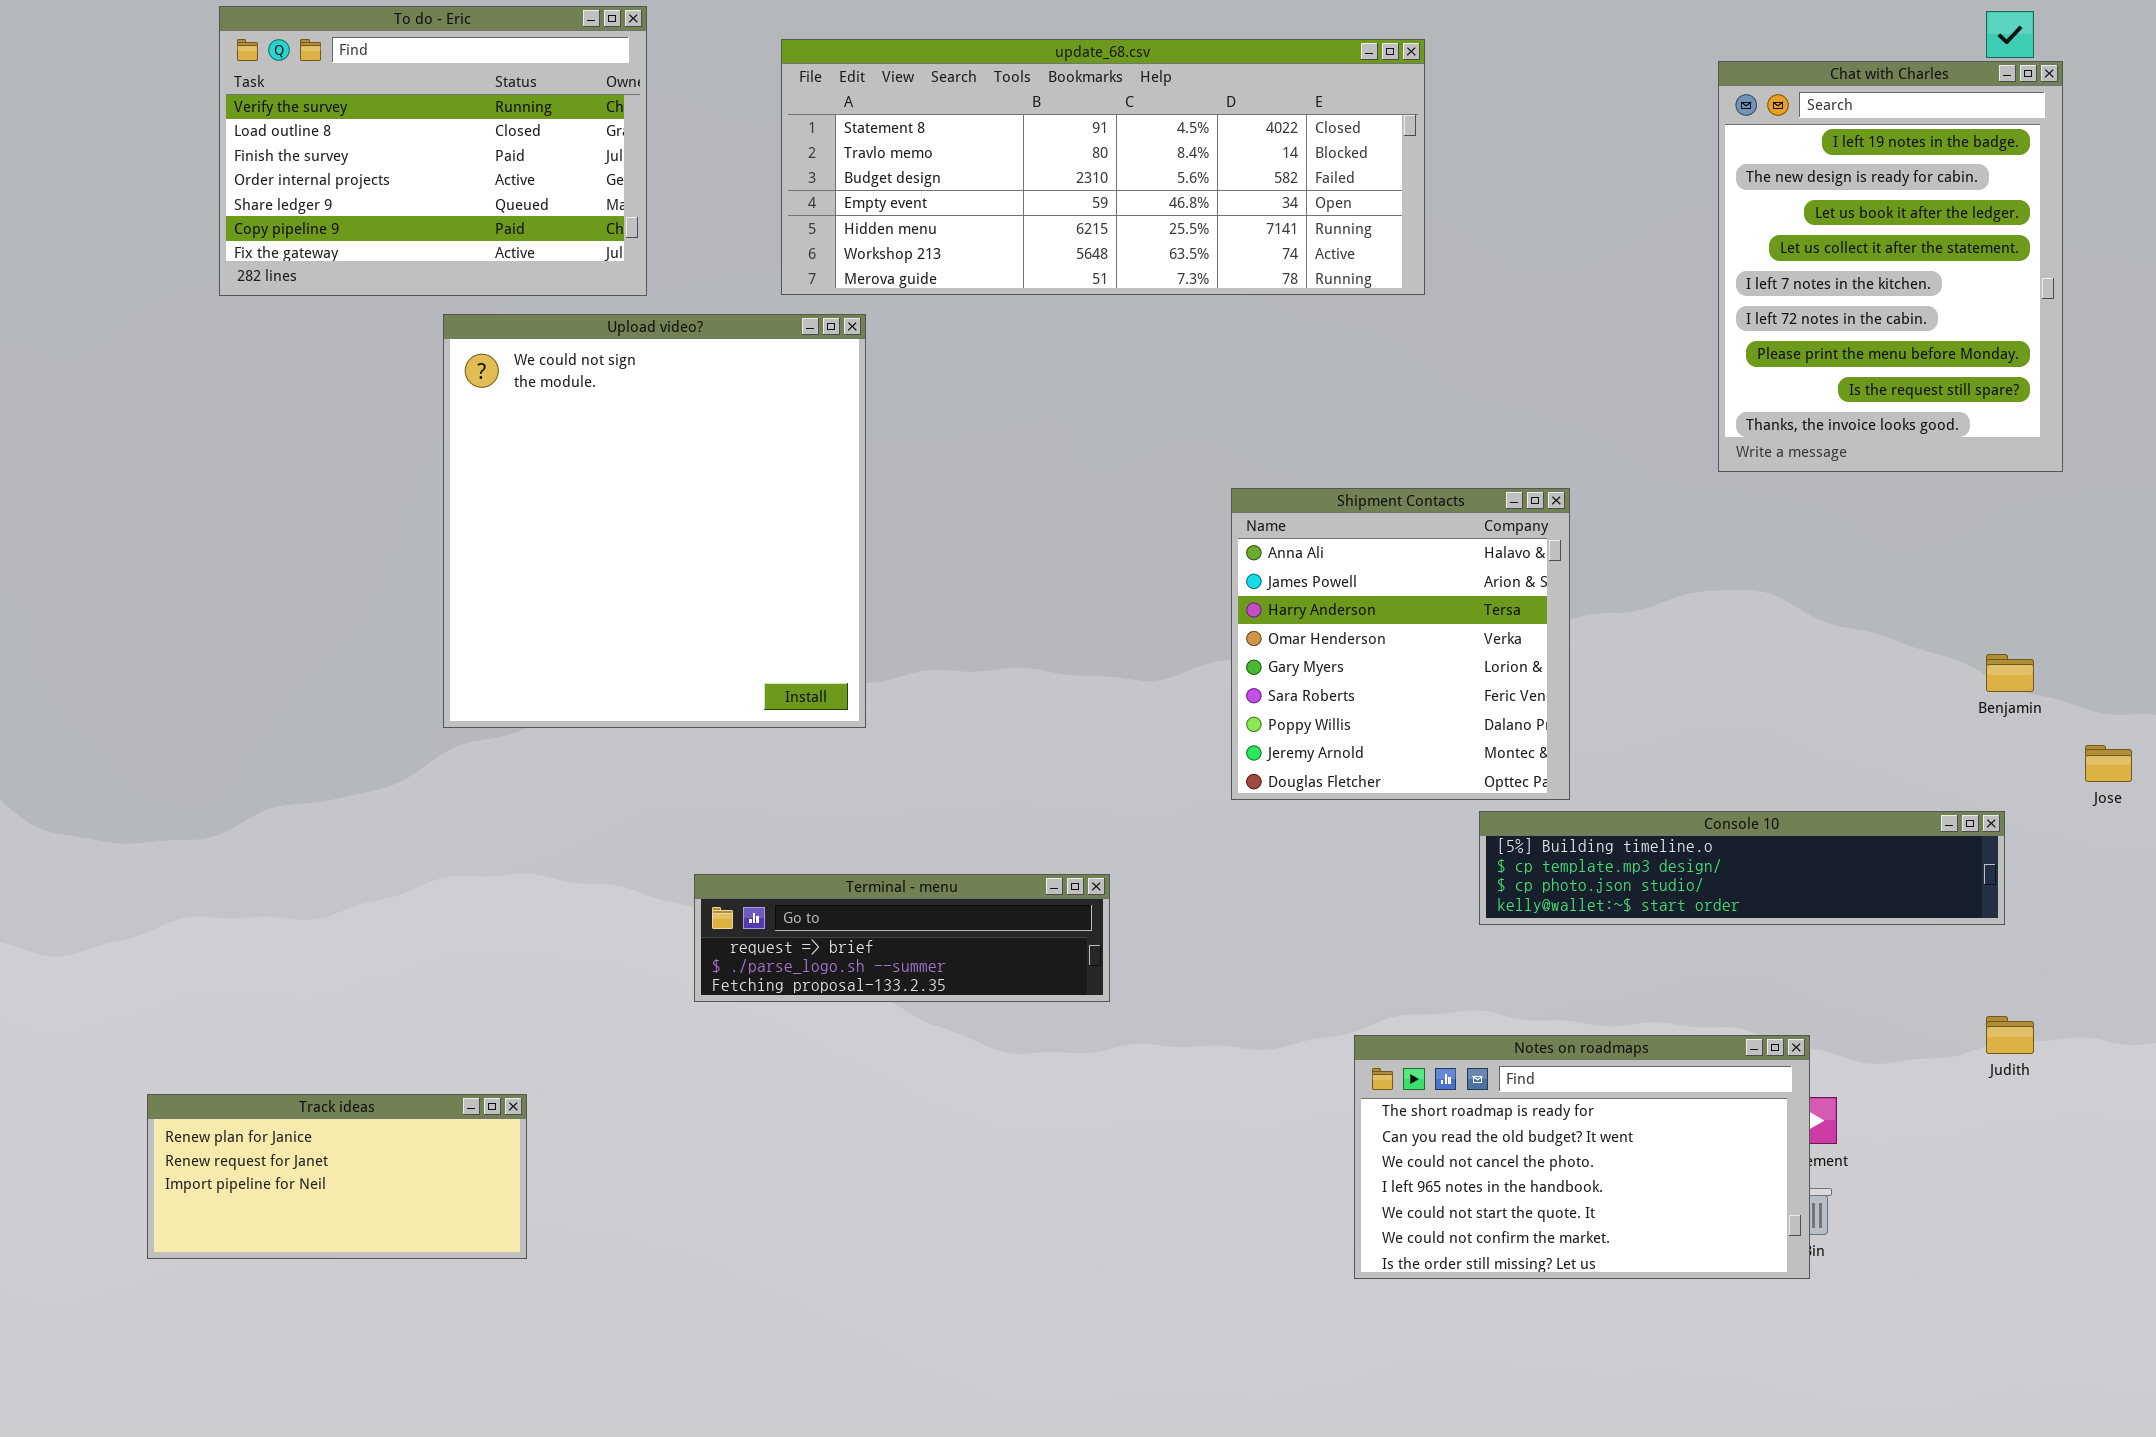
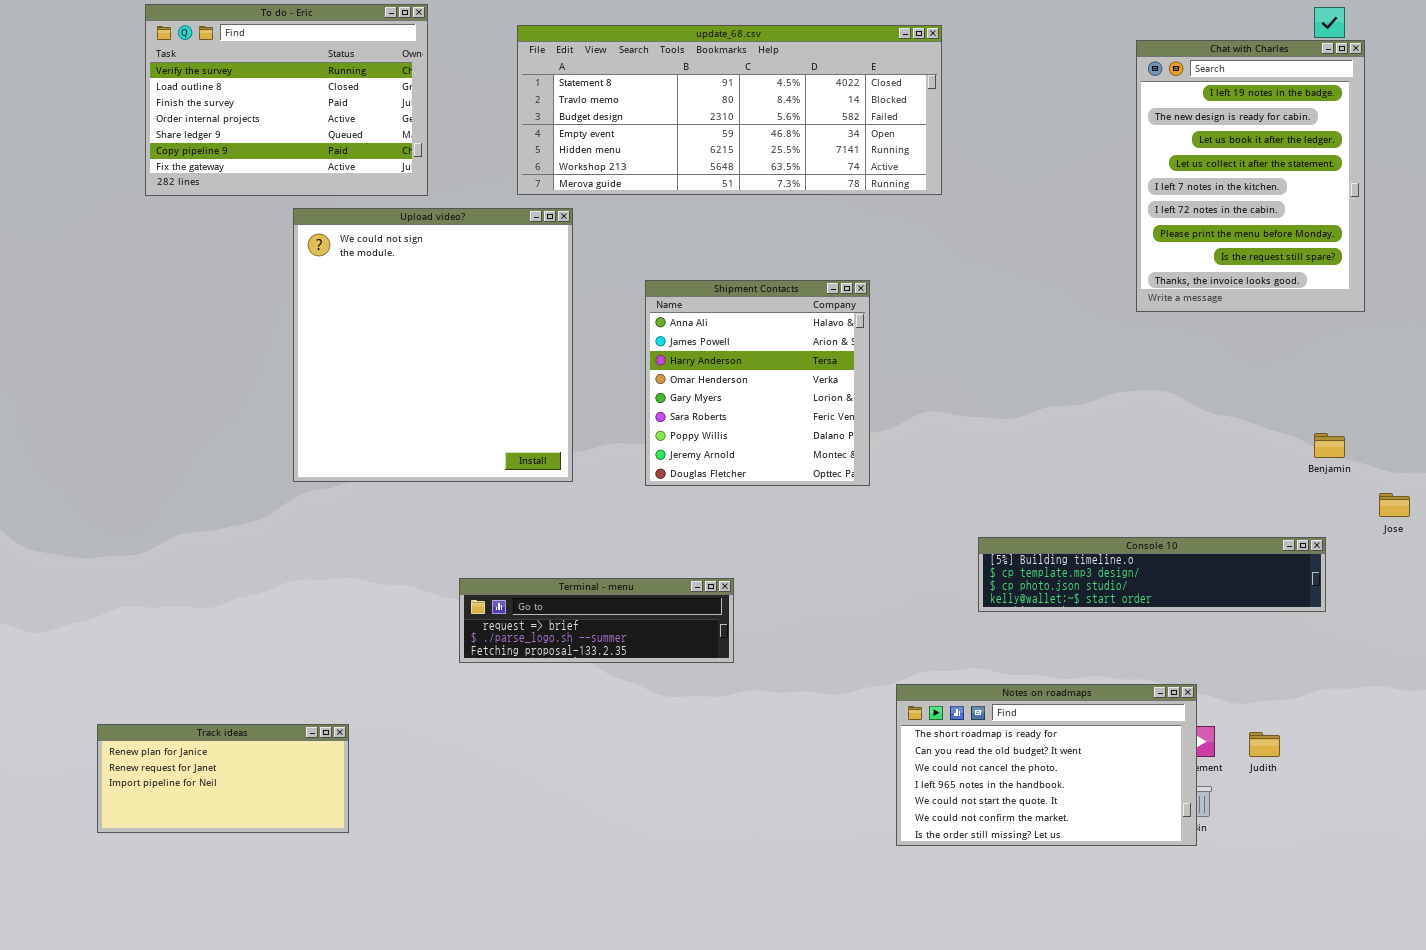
Shipment Contacts: [1231,488,1570,800] -> [645,280,870,486], moved
Judith: [1986,1016,2034,1054] -> [1249,732,1280,757], moved

